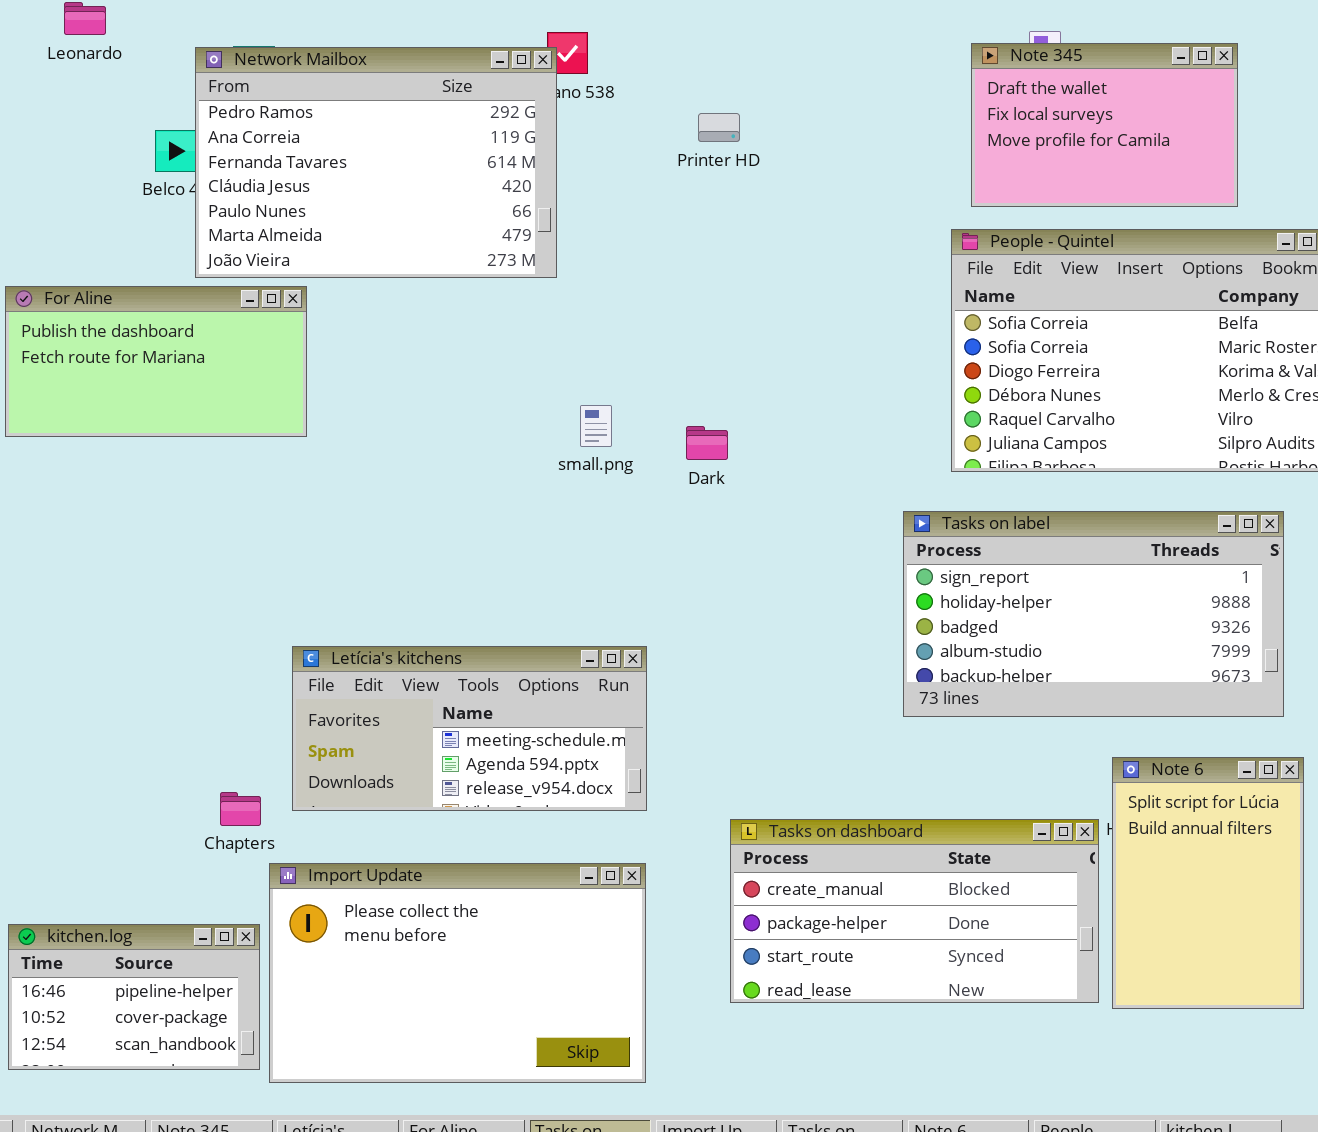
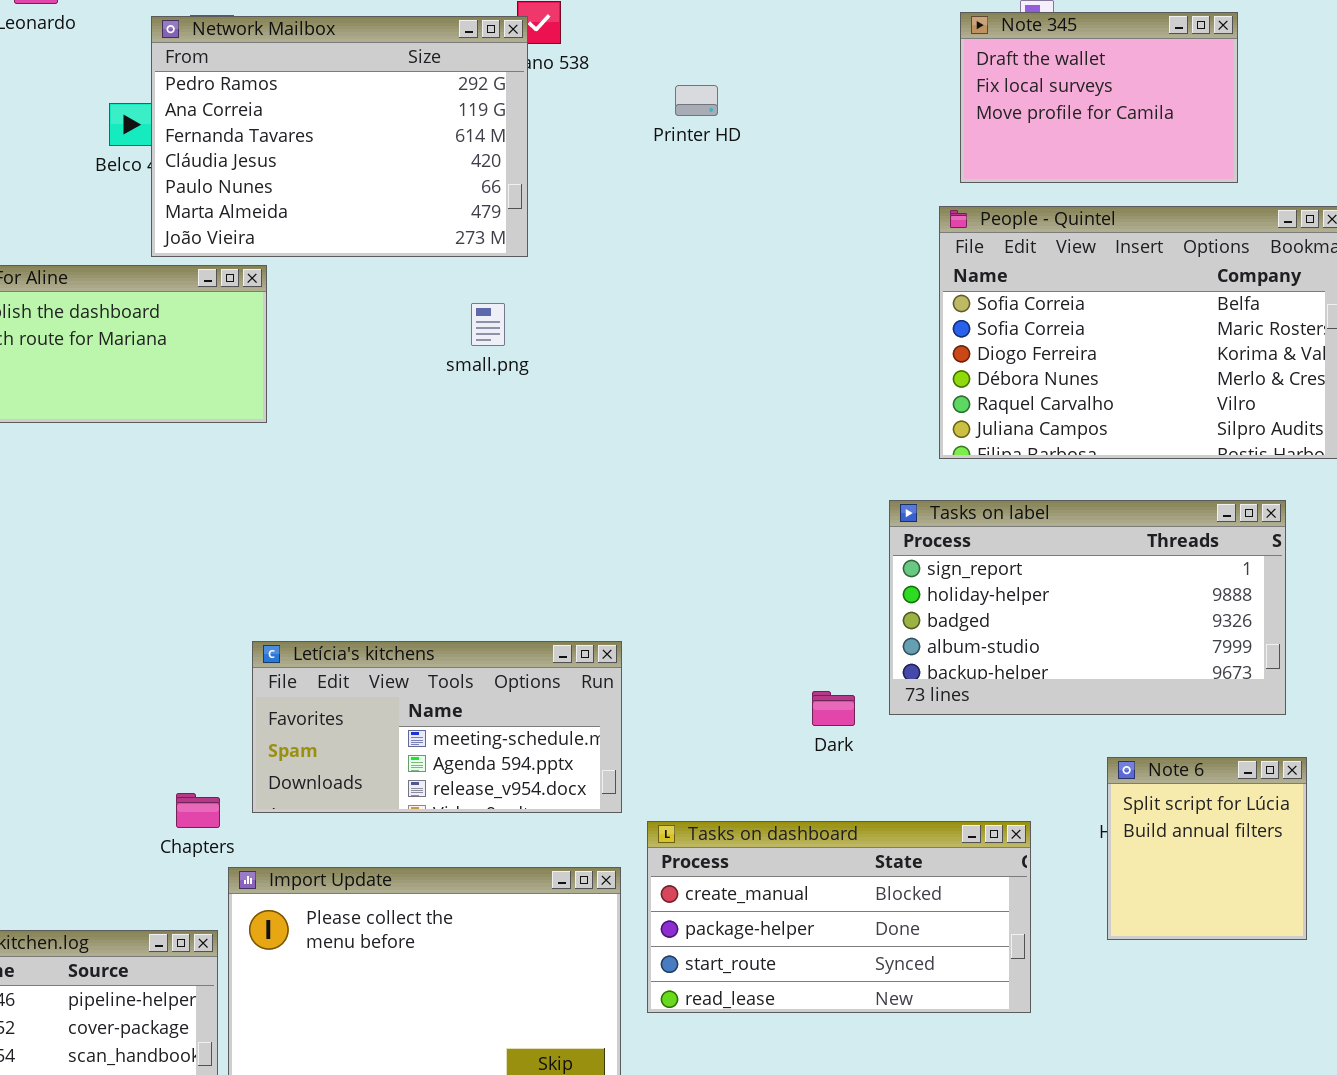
small.png: [580,405,612,447] -> [471,303,505,346], moved
Dark: [686,426,728,460] -> [812,691,855,726], moved
Note 6: [1112,757,1304,1009] -> [1107,757,1307,940], resized
Tasks on dashboard: [730,819,1099,1003] -> [647,821,1031,1013], moved

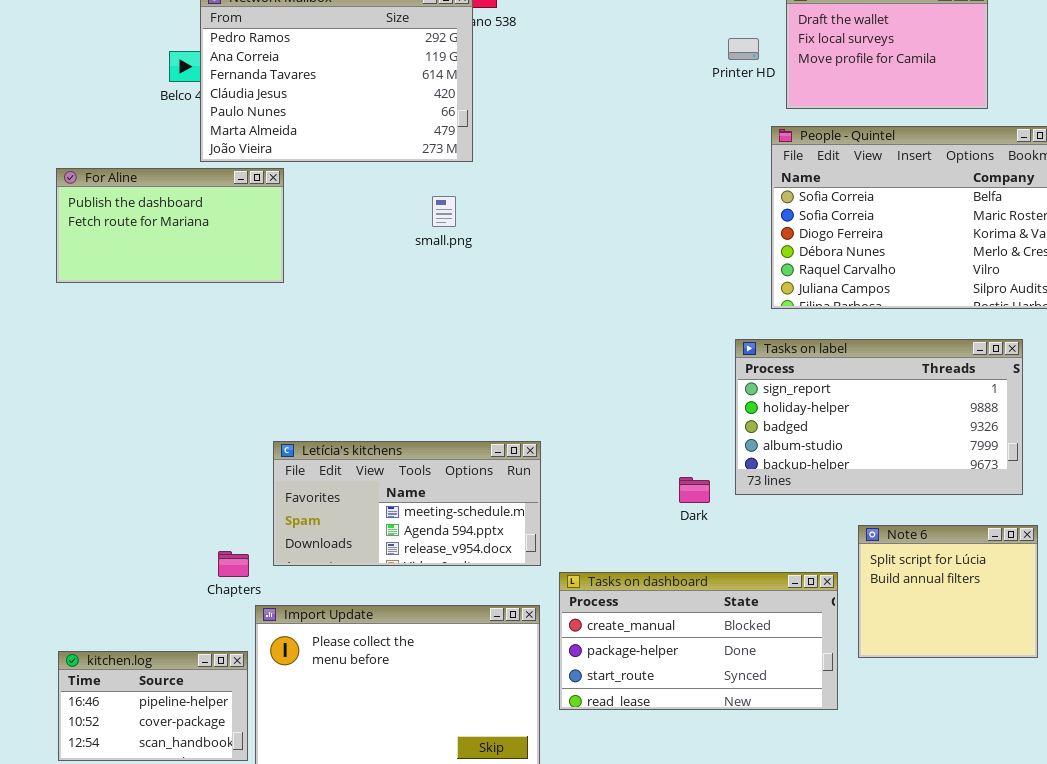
Printer HD: [675,85,718,116] -> [728,38,759,60], moved
Note 6: [1107,757,1307,940] -> [858,525,1038,658], resized

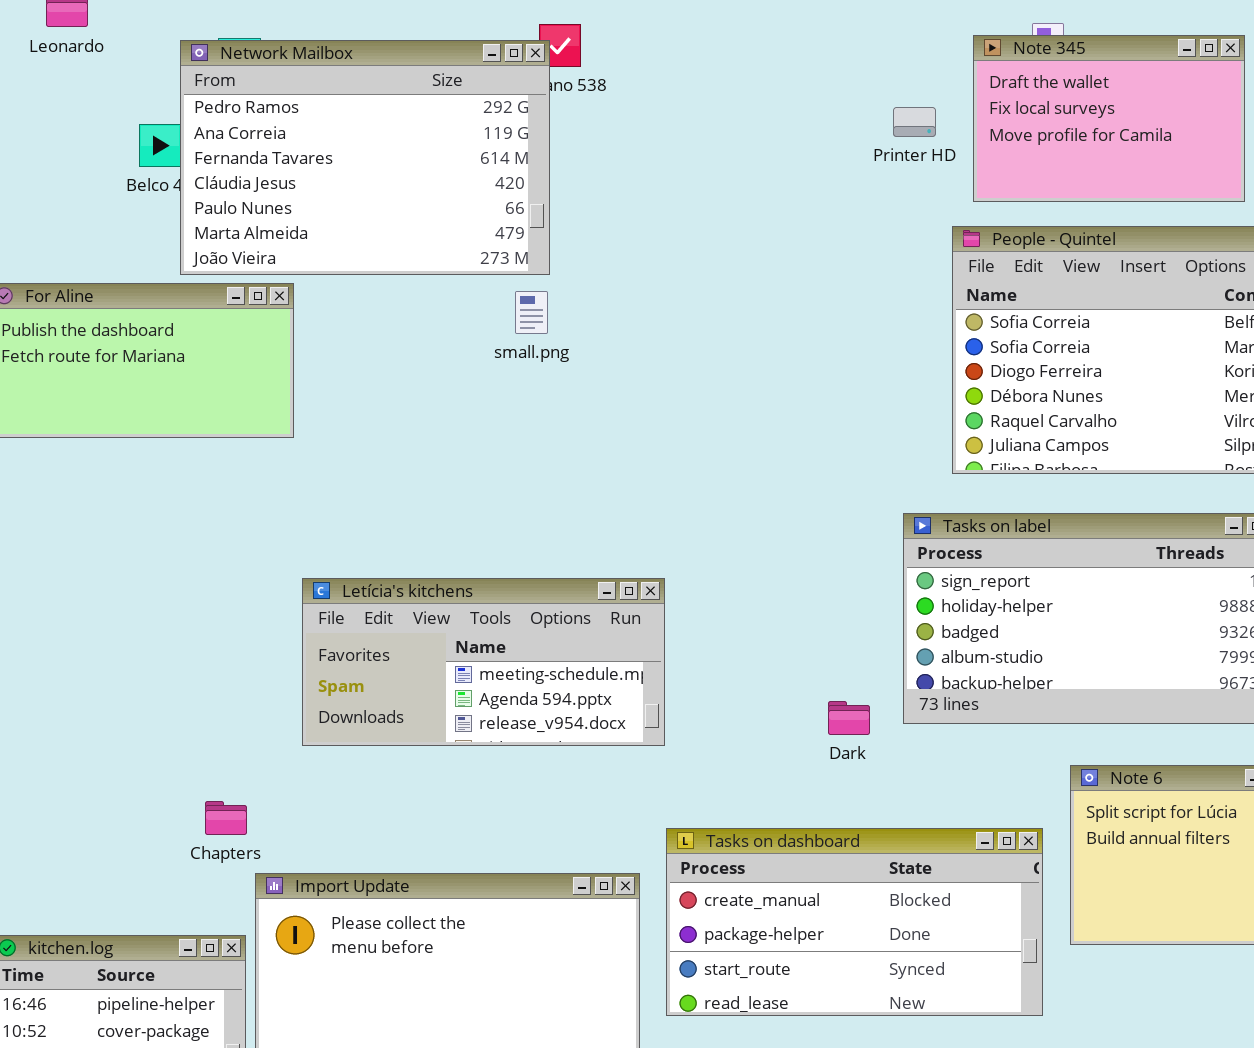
small.png: [432,196,456,227] -> [515,291,548,334], moved
Letícia's kitchens: [273,441,541,566] -> [302,578,665,746], moved

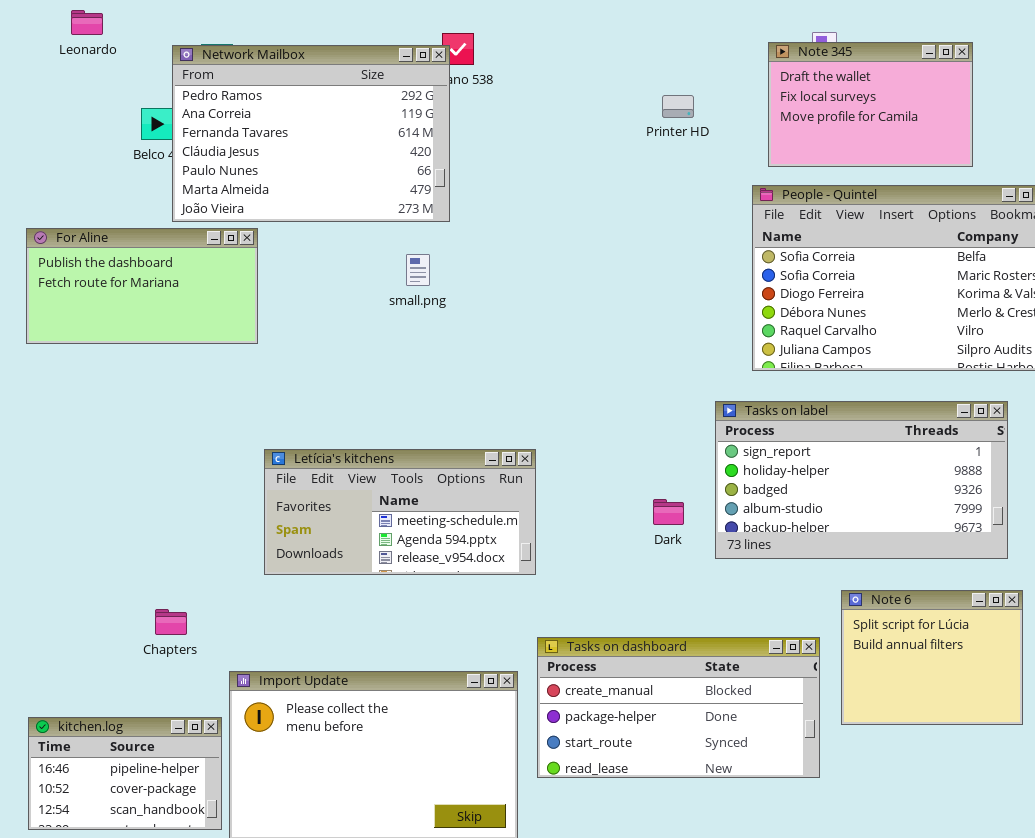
Printer HD: [893,107,936,137] -> [662,95,694,118], moved
small.png: [515,291,548,334] -> [406,254,430,286], moved
Dark: [828,701,870,735] -> [653,499,684,525], moved
Chapters: [205,801,247,835] -> [155,609,187,635], moved

